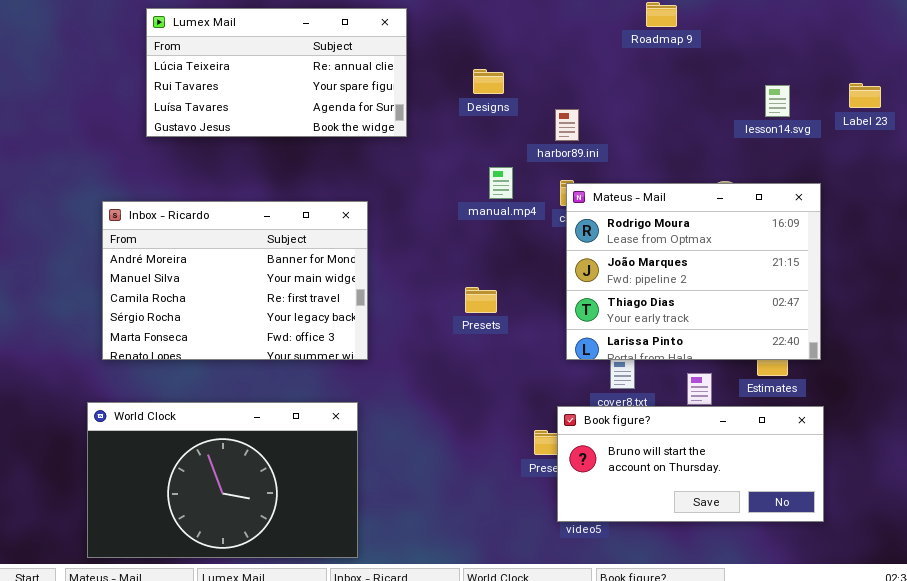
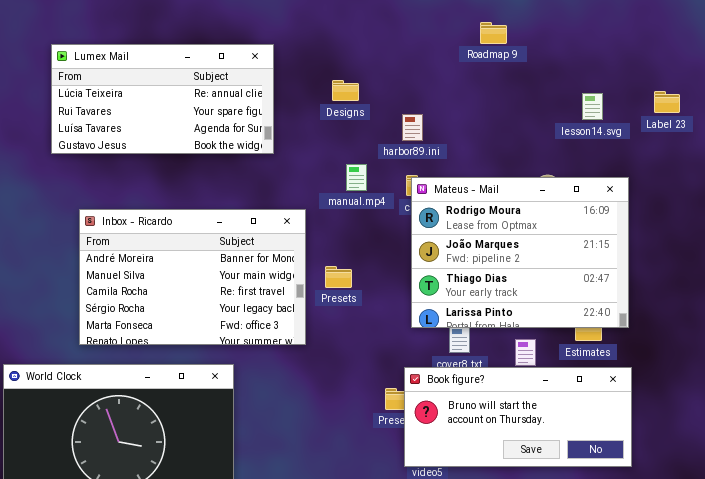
Lumex Mail: [146,8,407,137] -> [51,44,274,154], moved
Inbox - Ricardo: [102,201,368,360] -> [79,209,306,345], moved

